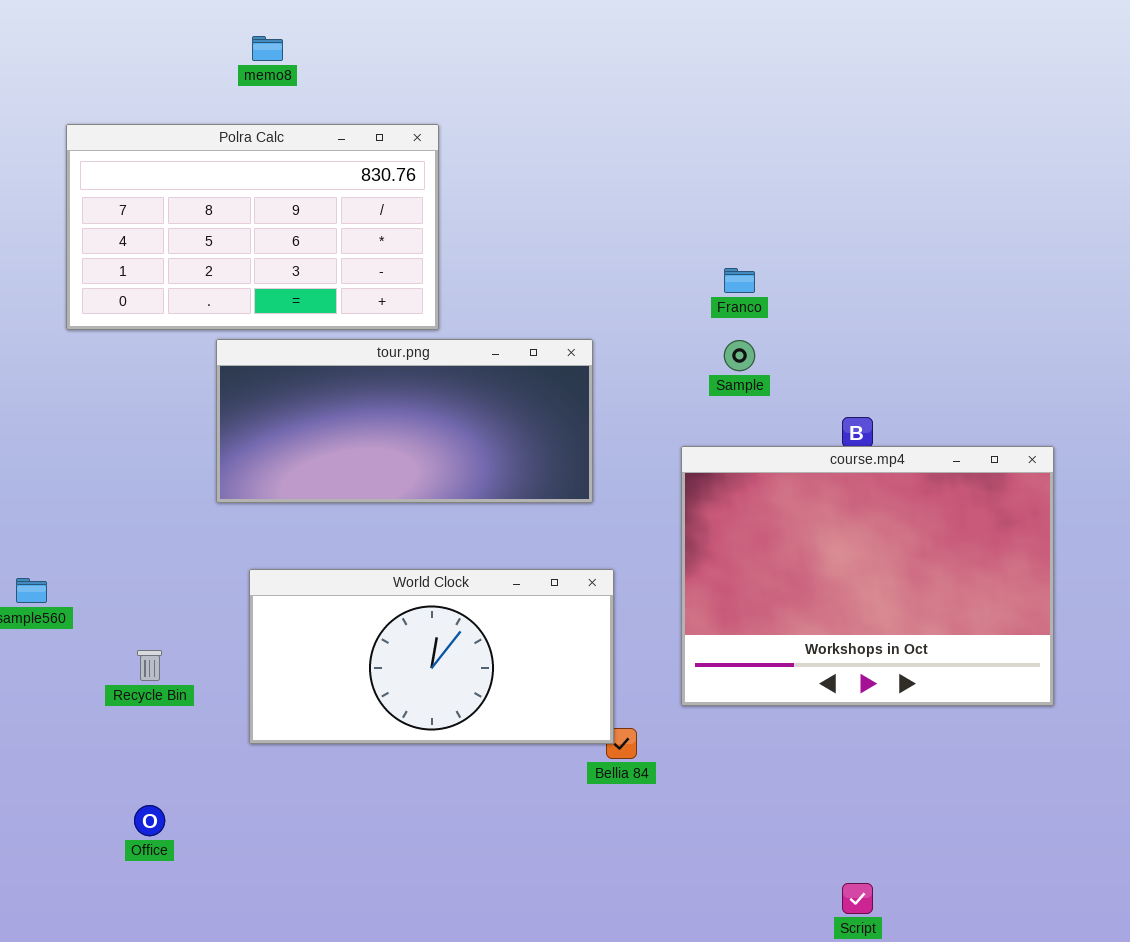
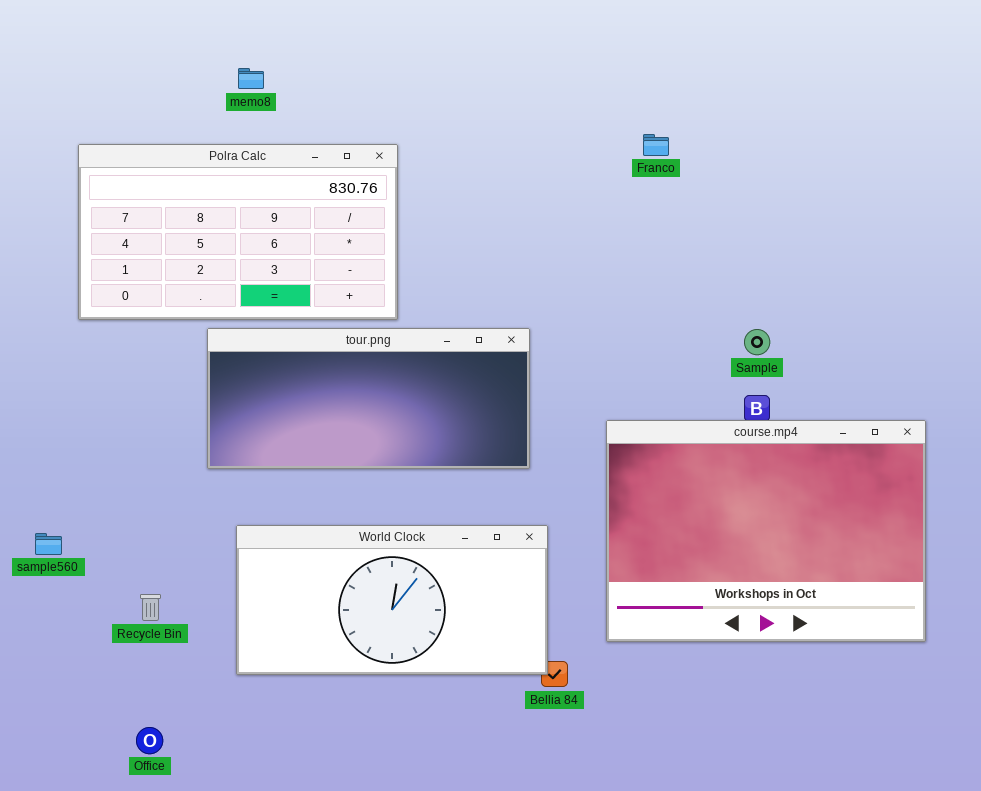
Franco: [724,268,755,293] -> [643,134,669,156], moved
Sample: [724,340,755,371] -> [744,329,770,355], moved

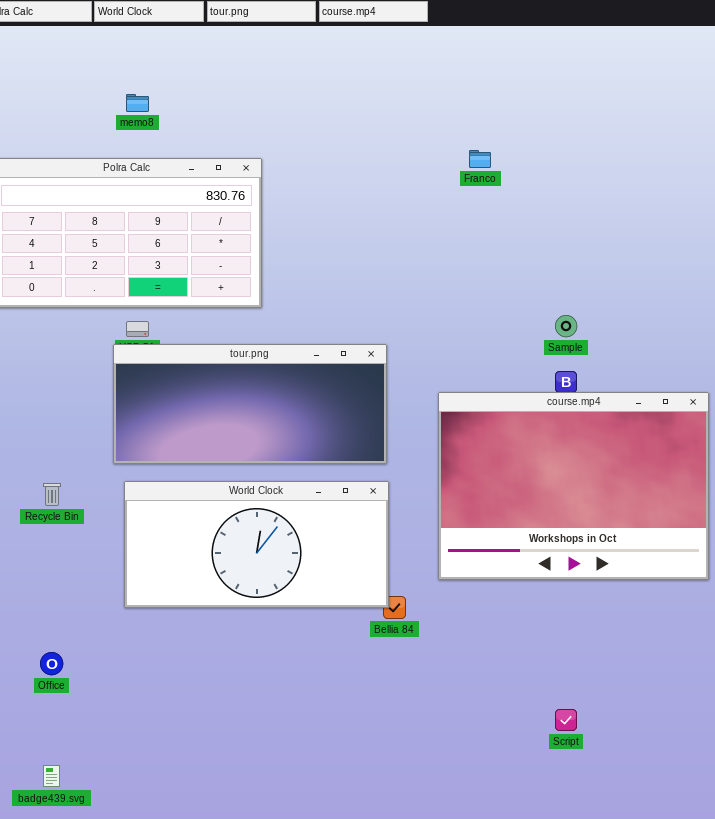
tour.png: [207,328,530,469] -> [113,344,387,464], moved
Recycle Bin: [140,594,161,621] -> [43,483,61,506], moved

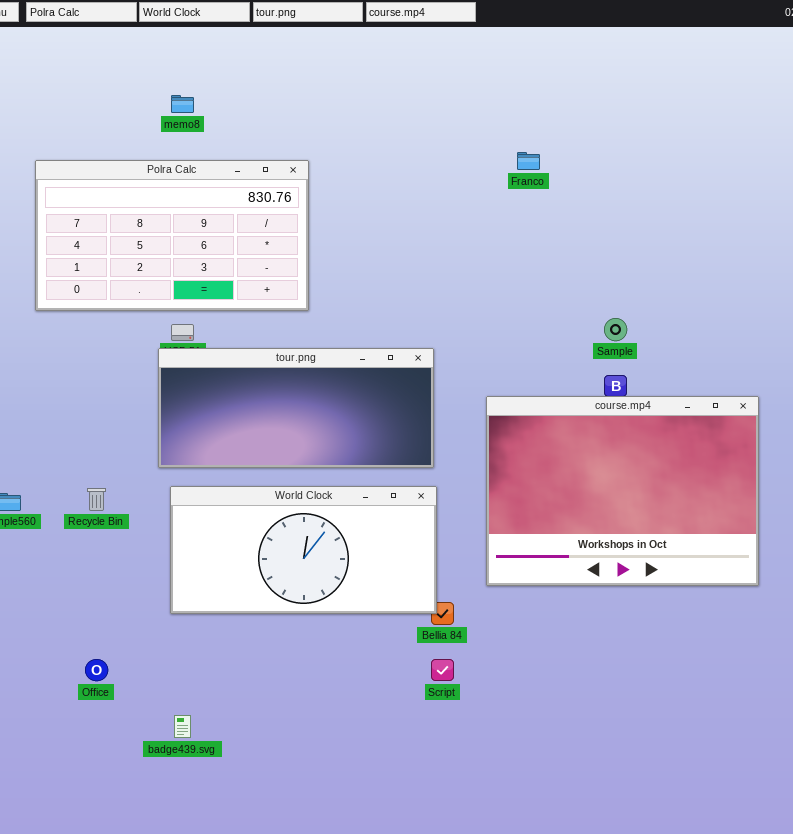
Script: [555,709,577,731] -> [431,659,454,681], moved
badge439.svg: [43,765,60,787] -> [174,715,191,738], moved

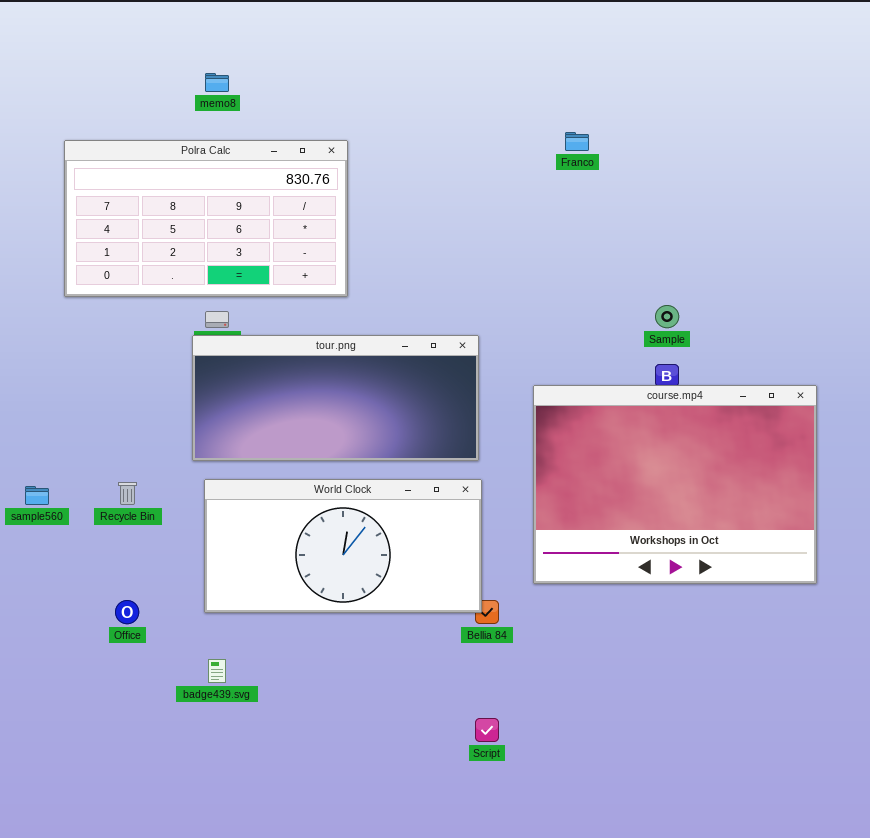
Office: [85,659,108,681] -> [115,600,139,624], moved
Script: [431,659,454,681] -> [475,718,499,742], moved
badge439.svg: [174,715,191,738] -> [208,659,226,683], moved

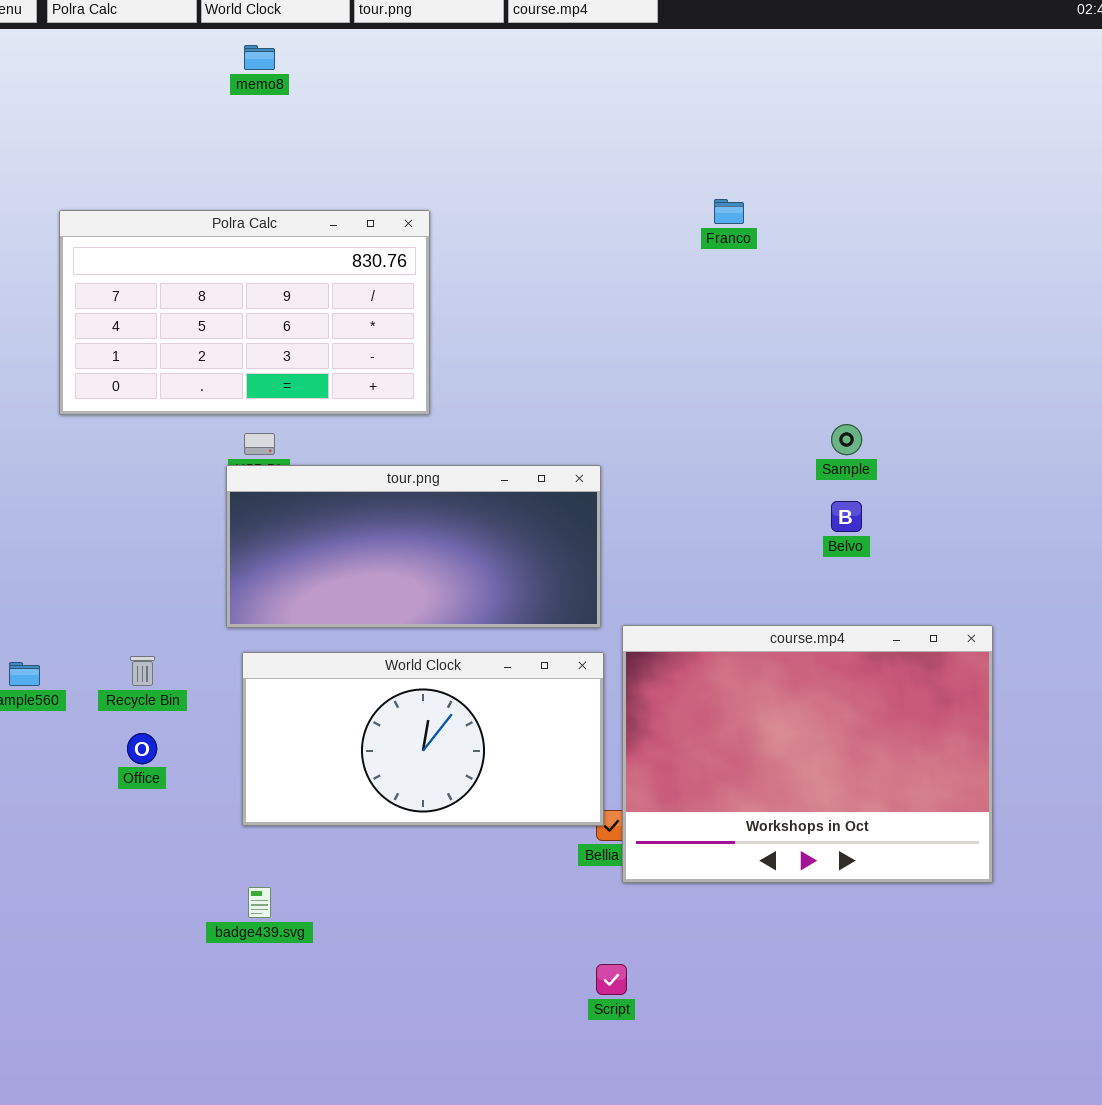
memo8: [205,73,229,92] -> [244,45,275,70], moved
course.mp4: [533,385,817,584] -> [622,625,993,883], moved
Office: [115,600,139,624] -> [127,733,157,764], moved

